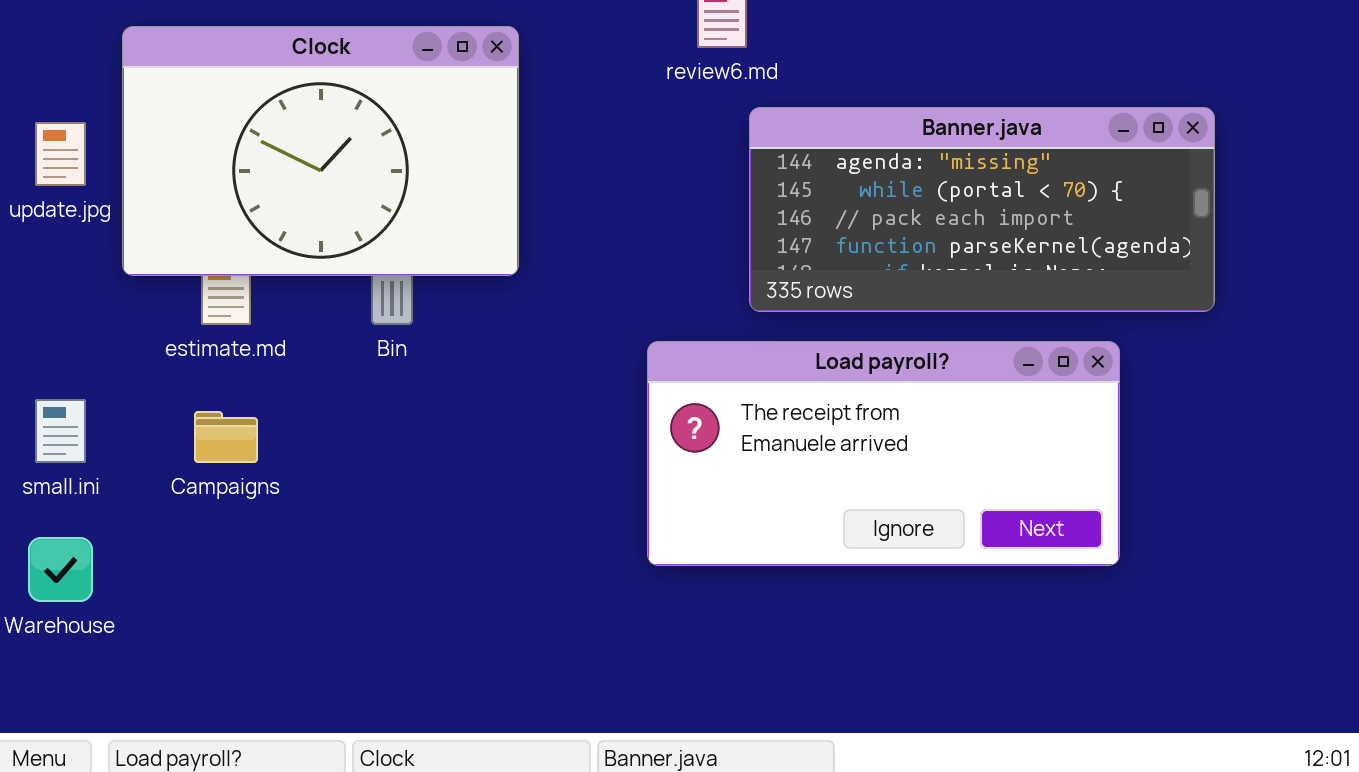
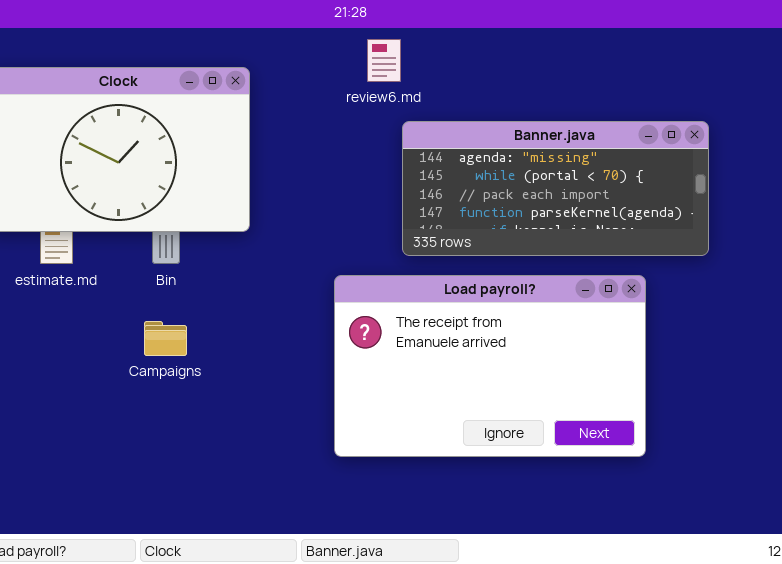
Load payroll?: [647,341,1120,566] -> [334,275,646,457], resized
Campaigns: [194,411,258,463] -> [144,321,187,356], moved

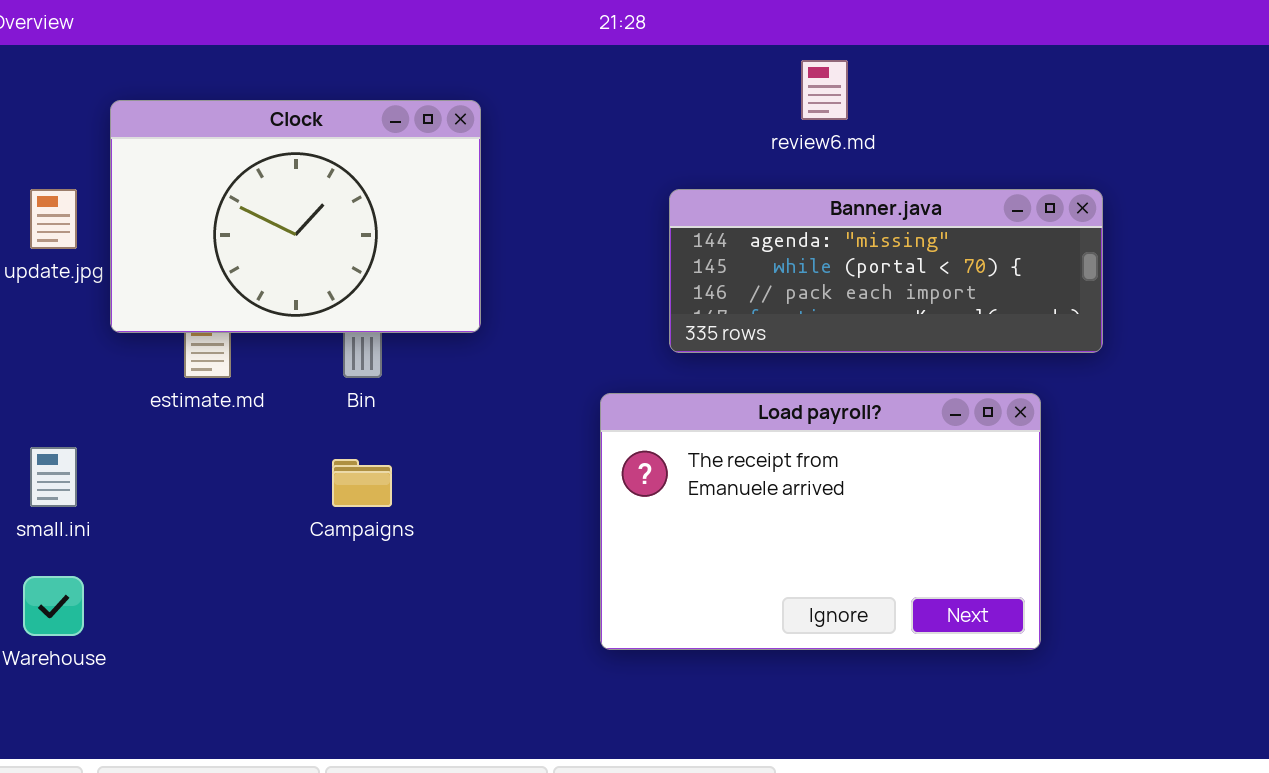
review6.md: [367,39,401,82] -> [801,60,848,120], moved
Banner.java: [402,121,709,256] -> [669,189,1103,353], moved, resized

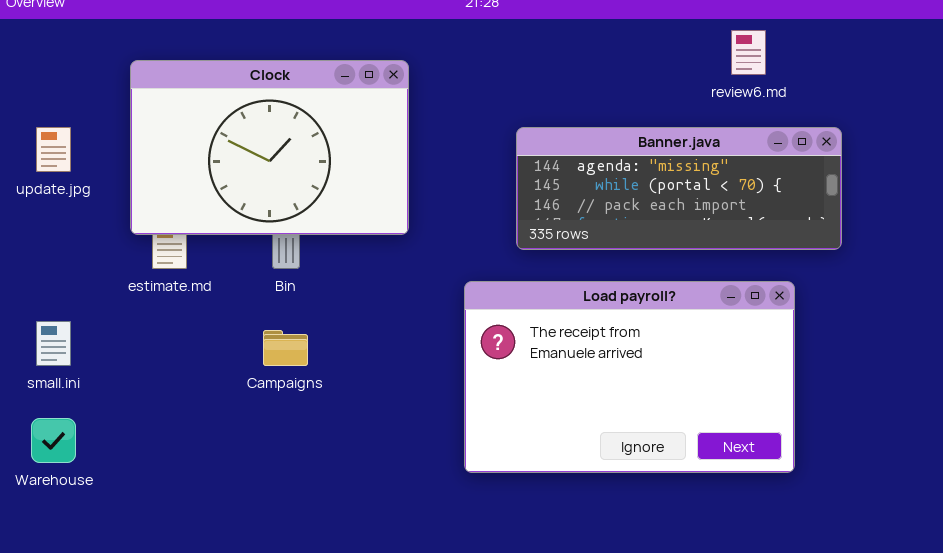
review6.md: [801,60,848,120] -> [731,30,766,75], moved
Clock: [110,100,481,333] -> [130,60,409,235], moved

